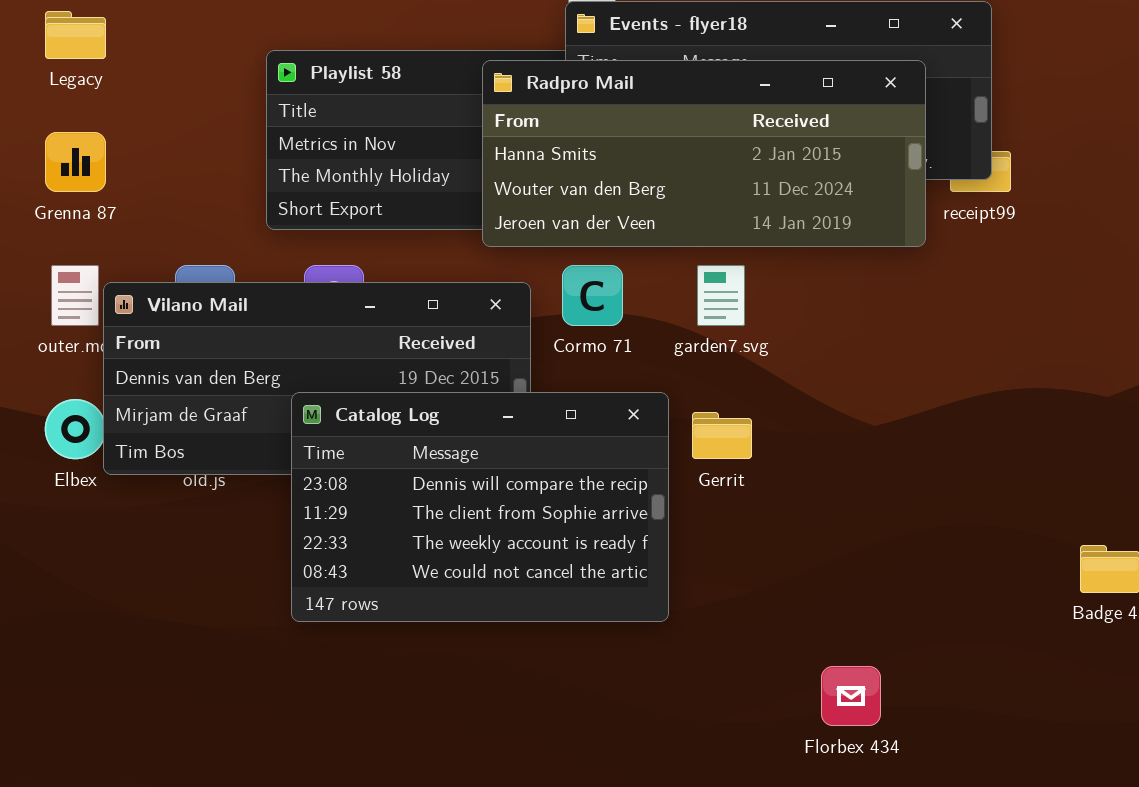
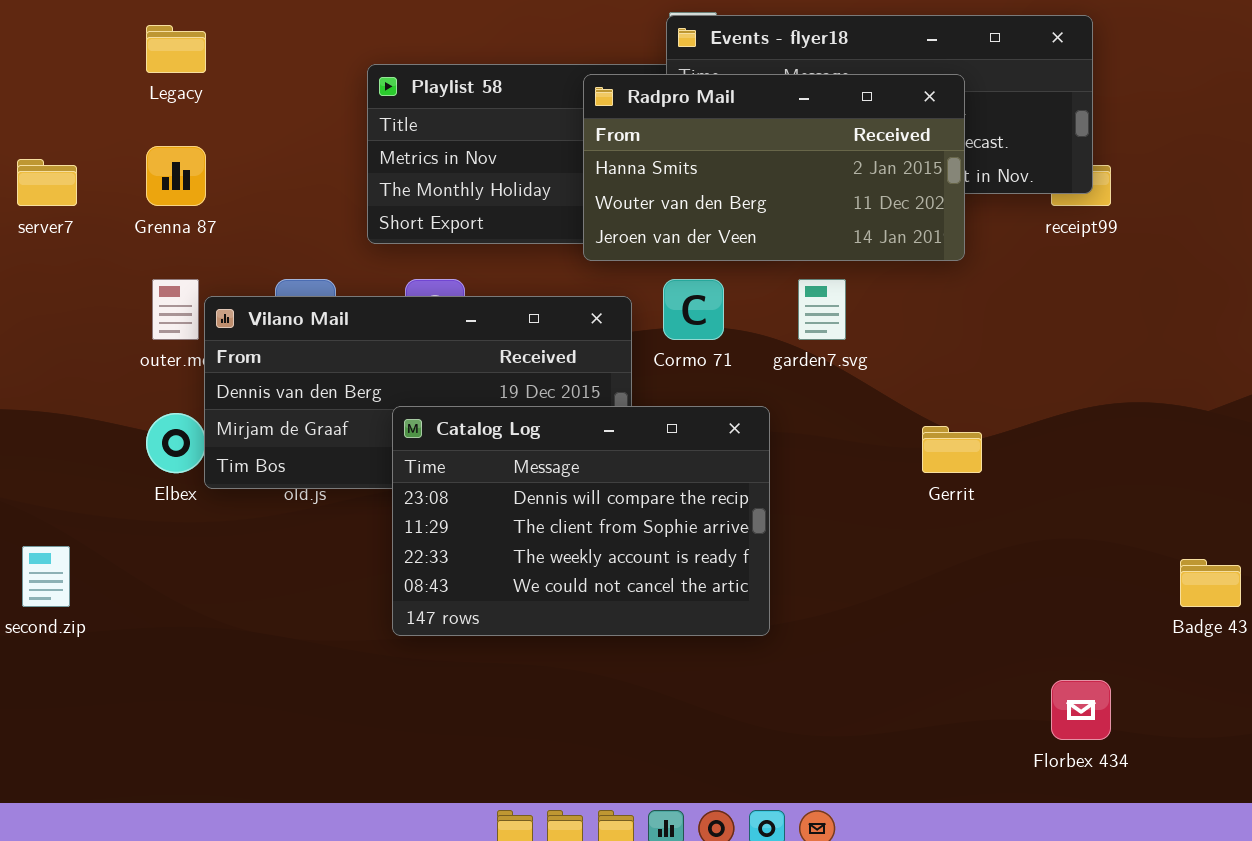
Radpro Mail: [482,60,926,247] -> [583,74,965,261], resized
Gerrit: [692,412,752,459] -> [922,426,982,473], moved
Florbex 434: [821,666,881,726] -> [1051,680,1111,740], moved

